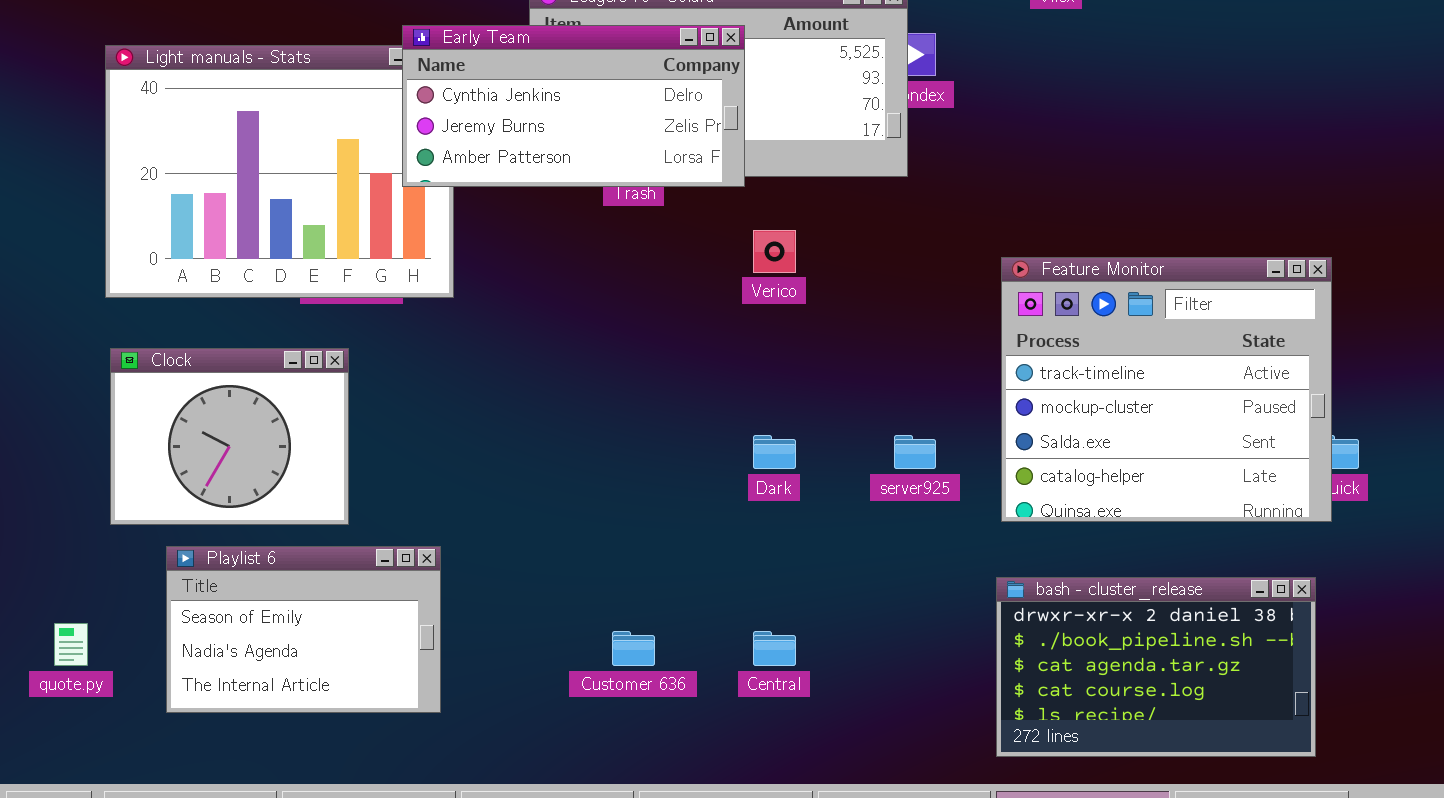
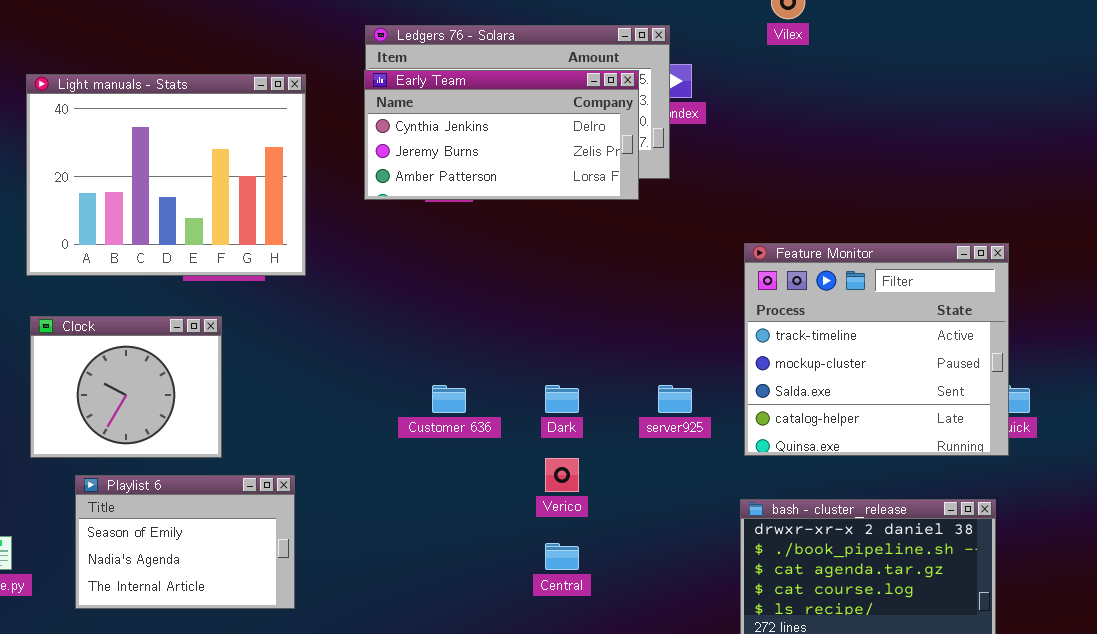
Early Team: [402,25,745,187] -> [364,70,639,200], moved
Verico: [753,230,796,273] -> [545,458,579,492], moved
Customer 636: [612,631,655,666] -> [432,385,466,413], moved

